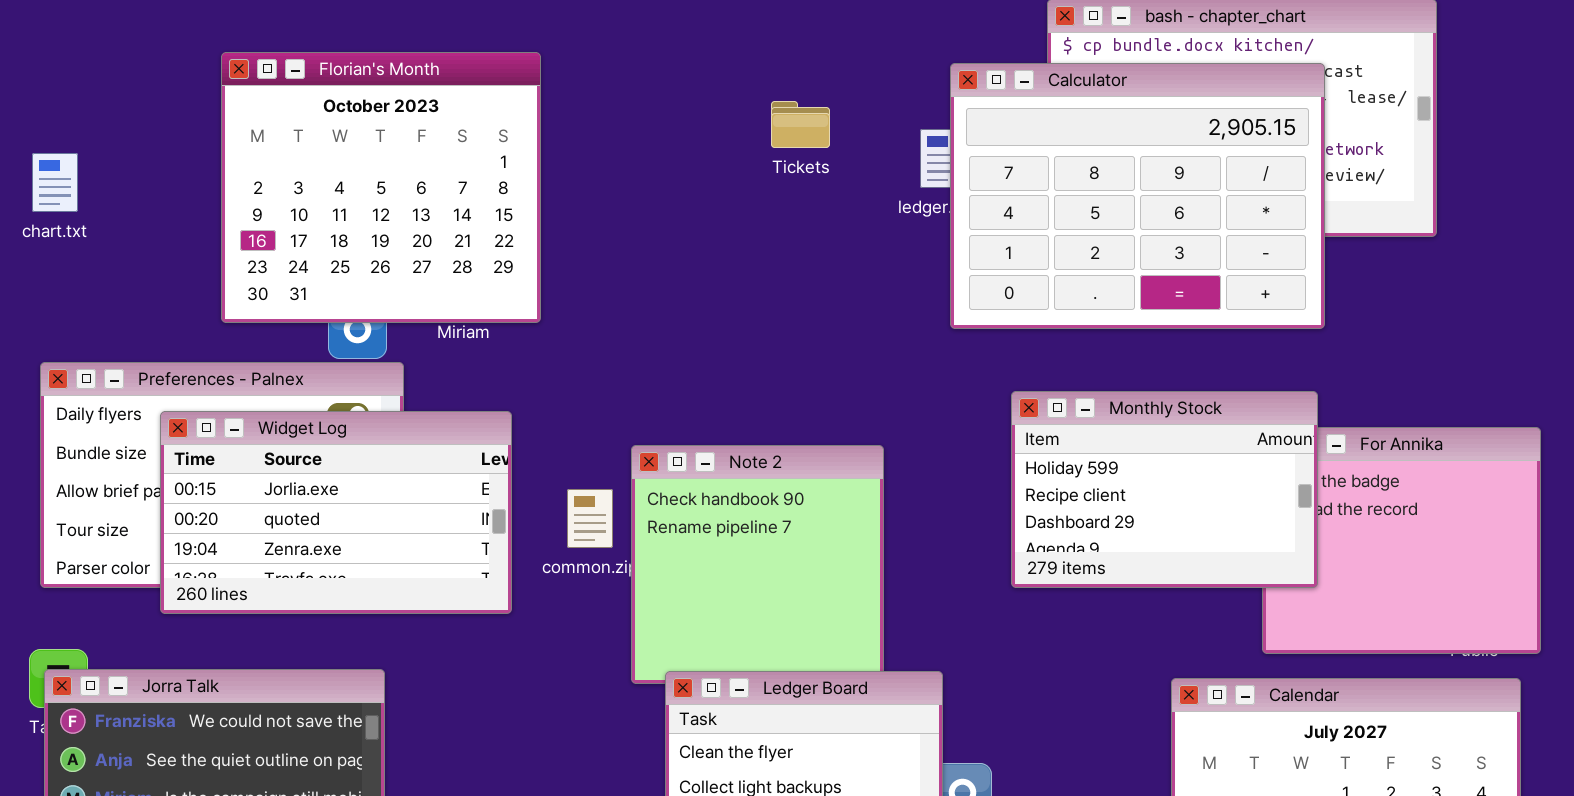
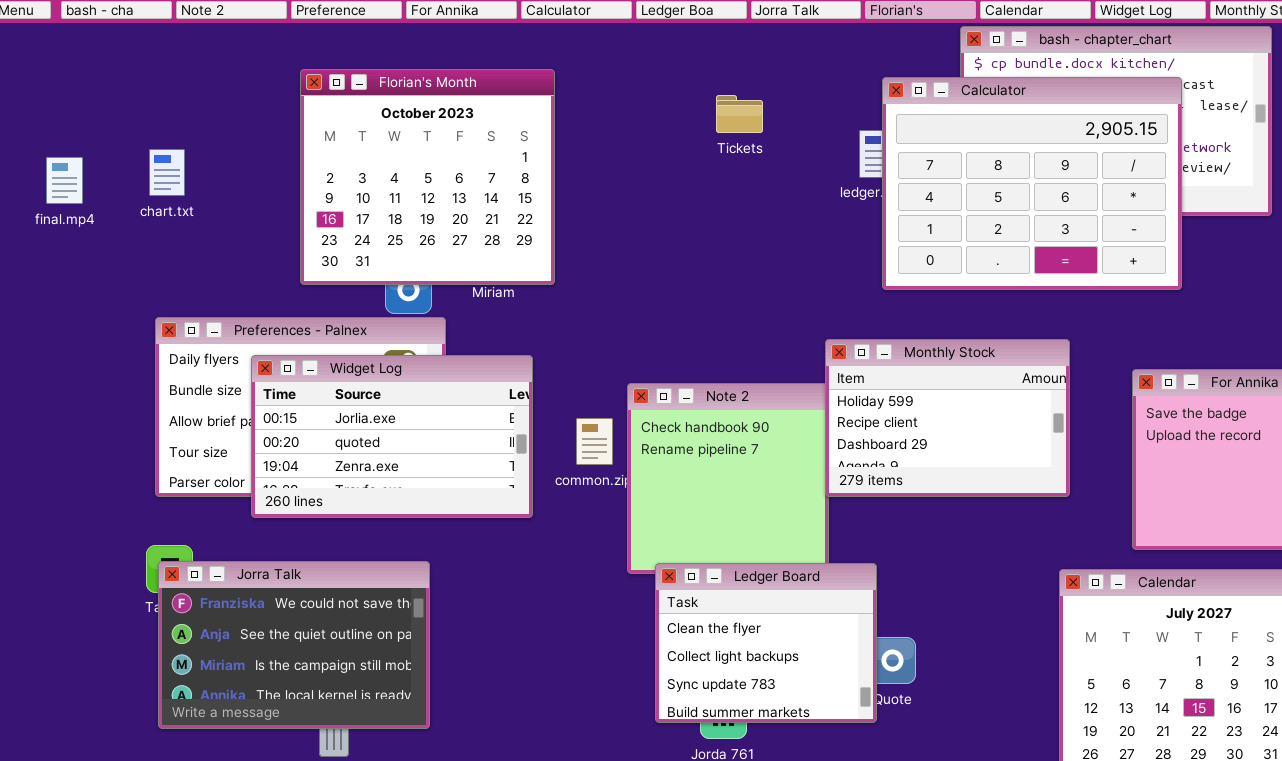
Tickets: [771,101,830,148] -> [716,95,763,133], moved
Monthly Stock: [1011,391,1318,588] -> [825,339,1070,497], moved

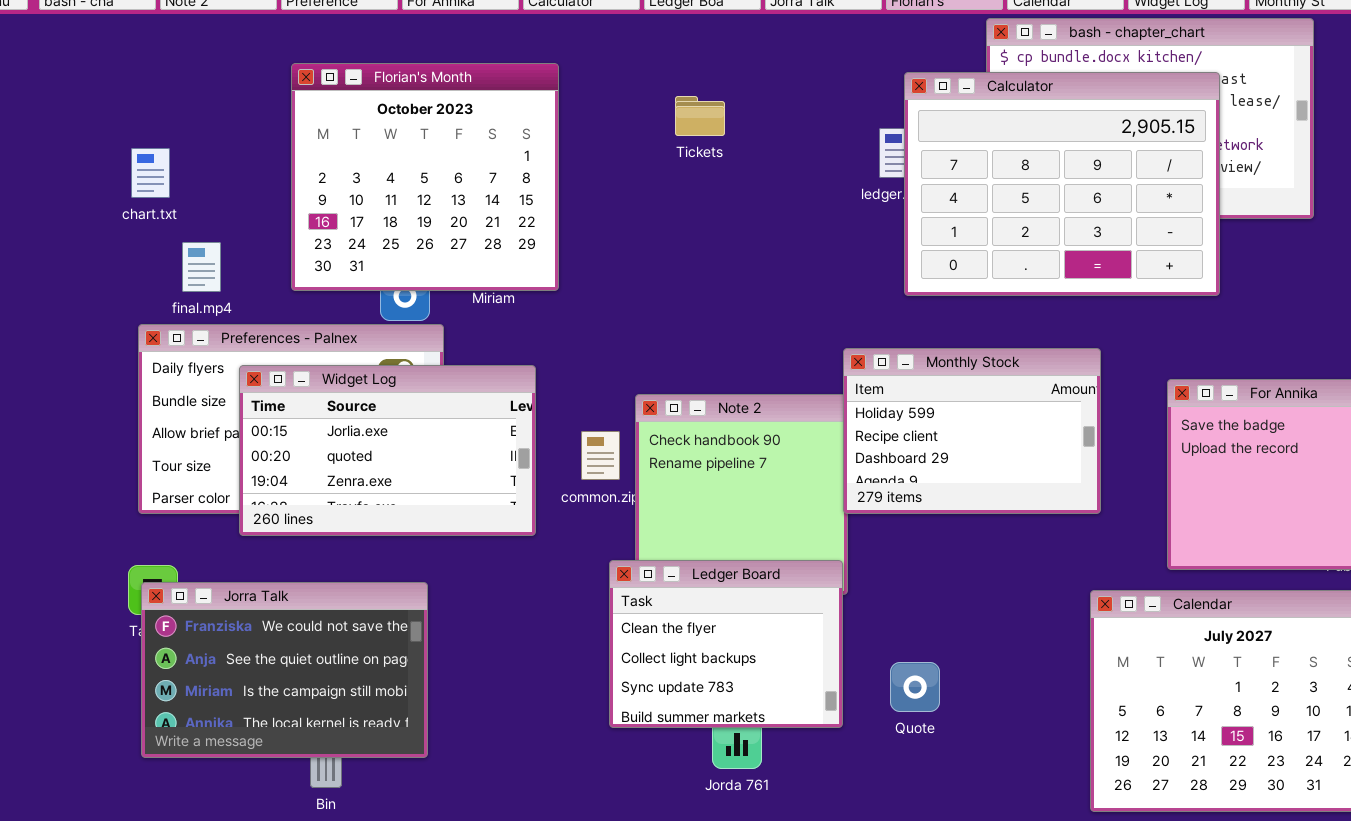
Tickets: [716,95,763,133] -> [675,96,725,136], moved
final.mp4: [46,157,83,204] -> [182,242,221,292], moved
Ledger Board: [655,563,877,723] -> [609,560,843,728], moved

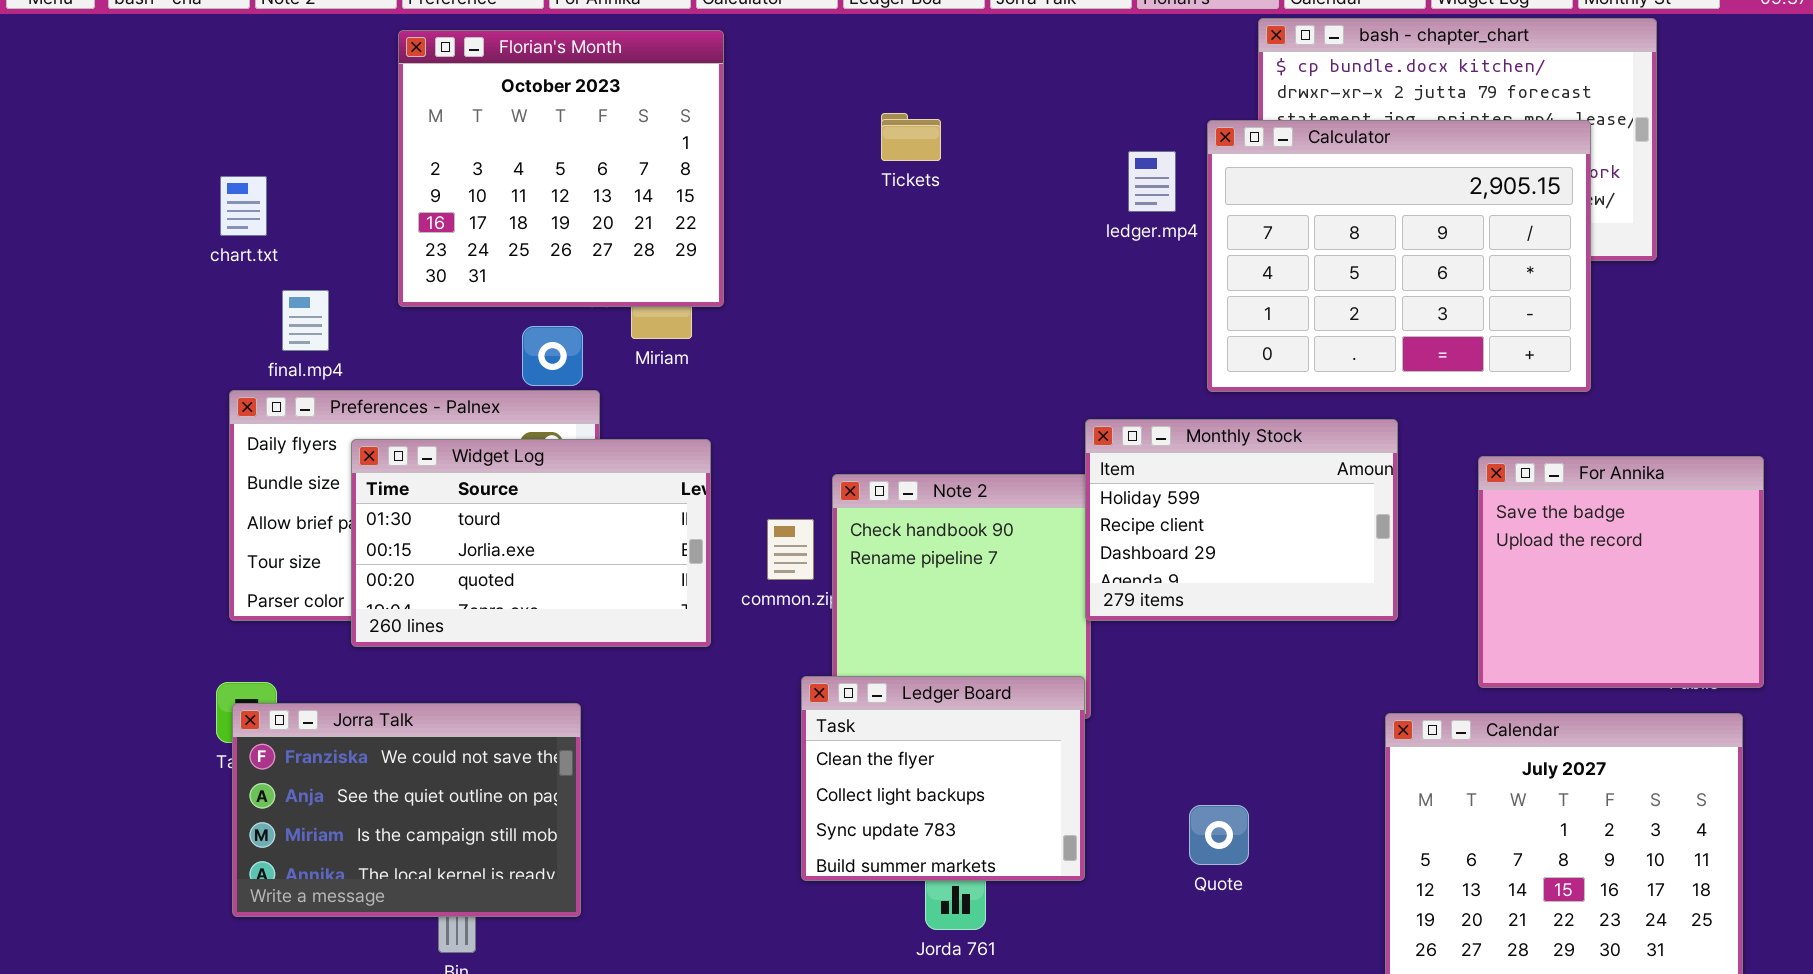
Florian's Month: [291,63,559,291] -> [398,30,724,307], moved
Calculator: [904,72,1220,296] -> [1207,120,1591,392], moved
Widget Log: [239,365,536,536] -> [351,439,711,647], scrolled up 1 row
Quote: [890,662,940,712] -> [1189,805,1249,865], moved

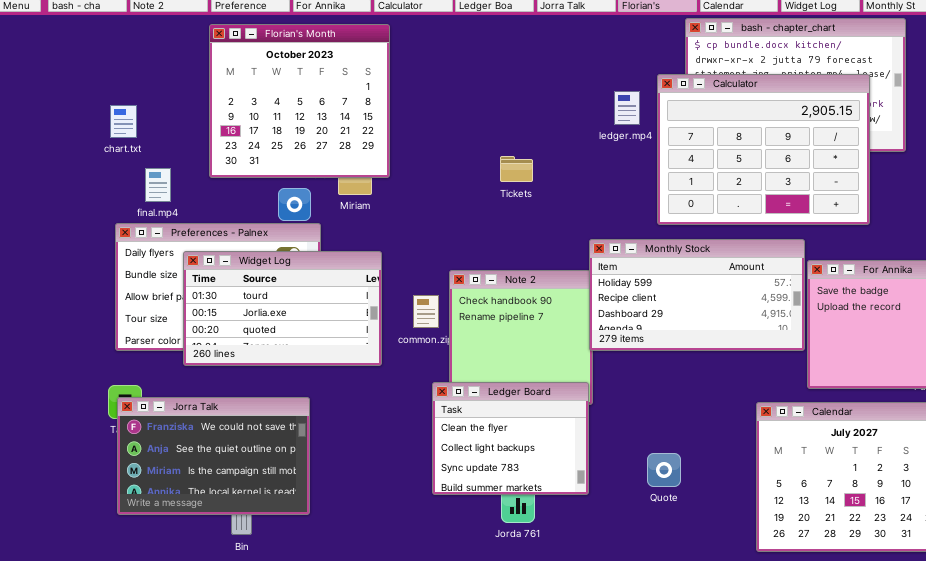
Tickets: [881,113,941,161] -> [500,156,533,182], moved
Monthly Stock: [1085,419,1398,621] -> [589,239,805,351], resized

